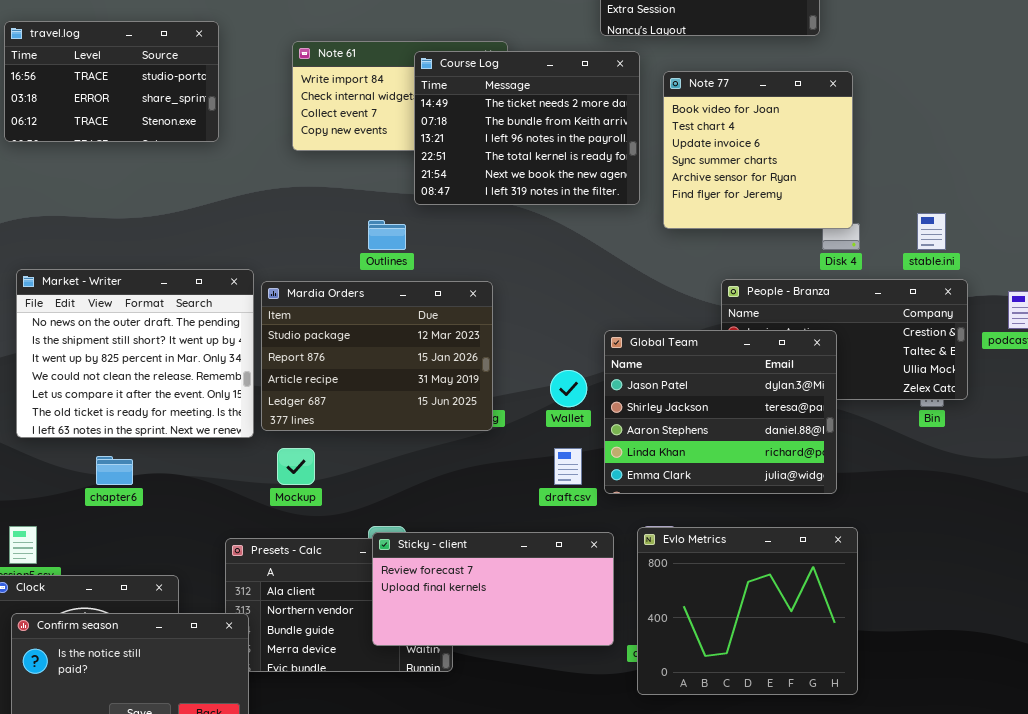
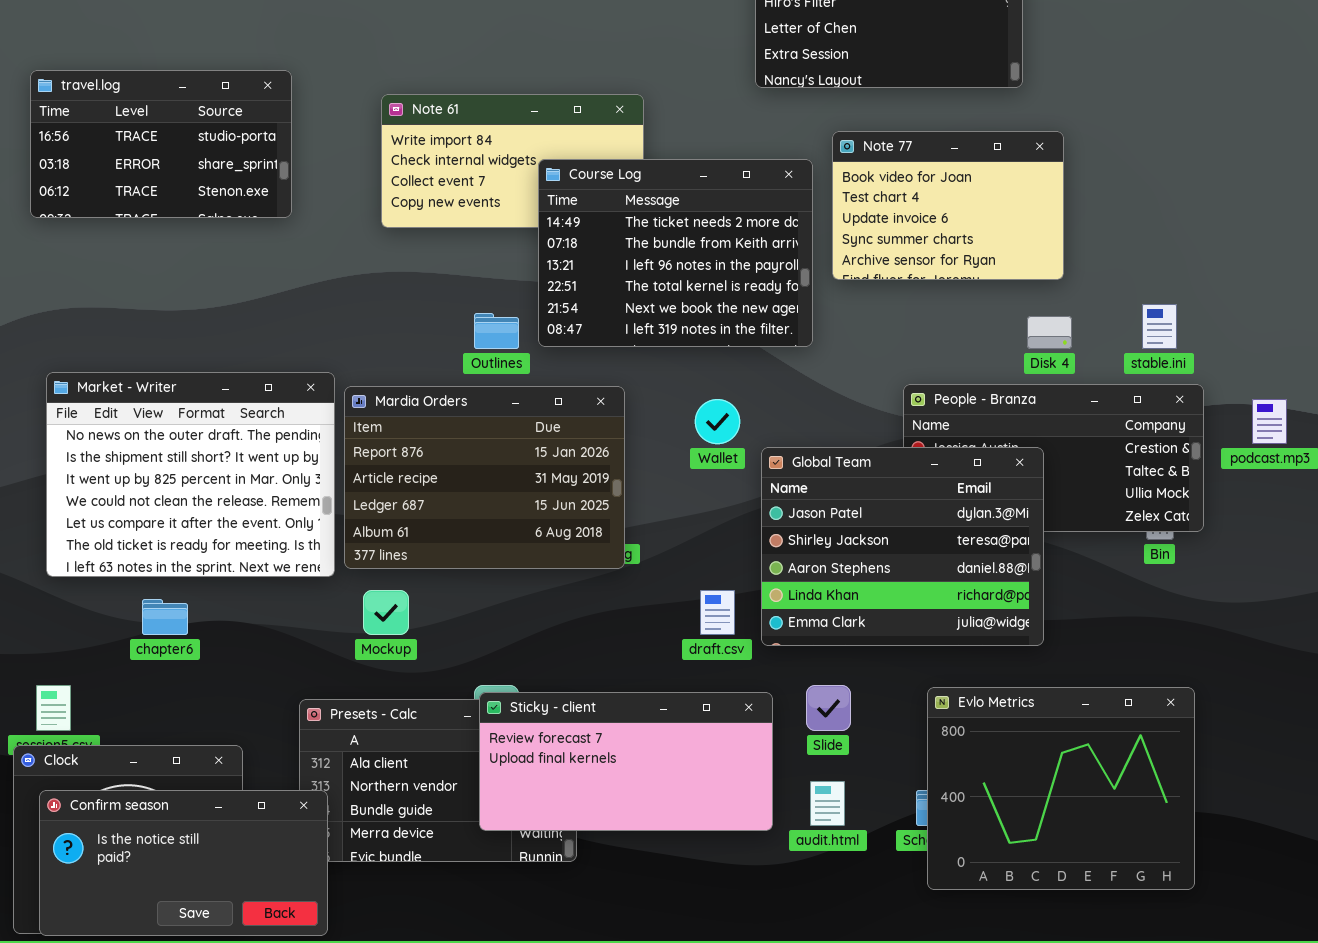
Course Log: [414,51,640,205] -> [538,159,813,347], moved
Note 77: [663,71,853,229] -> [832,131,1064,280], resized
Mardia Orders: [261,281,493,431] -> [344,386,625,569], scrolled down 1 row
Wallet: [550,370,587,407] -> [695,399,740,444], moved
Evlo Metrics: [637,527,858,695] -> [927,687,1195,890], moved

